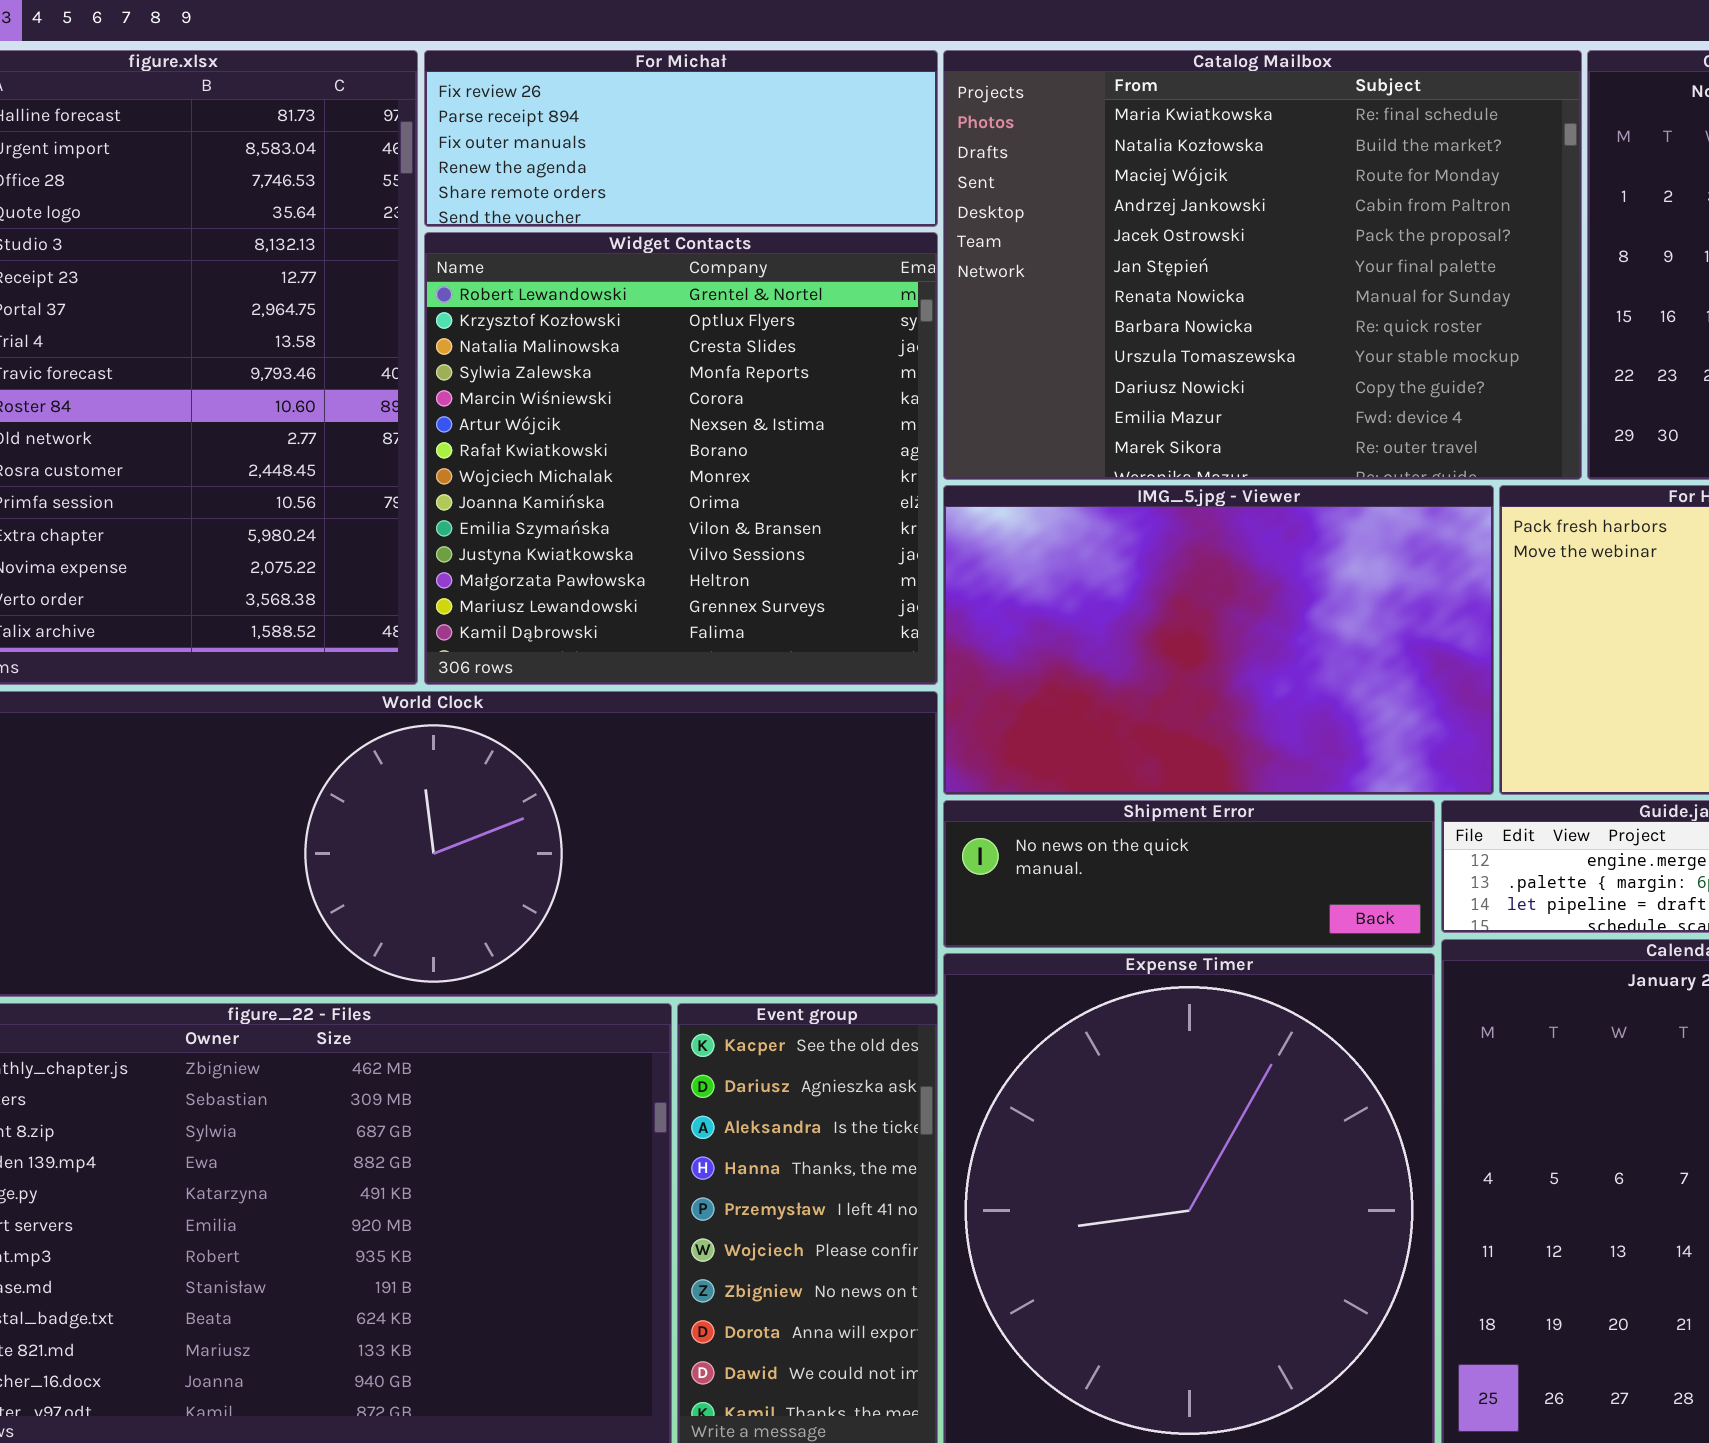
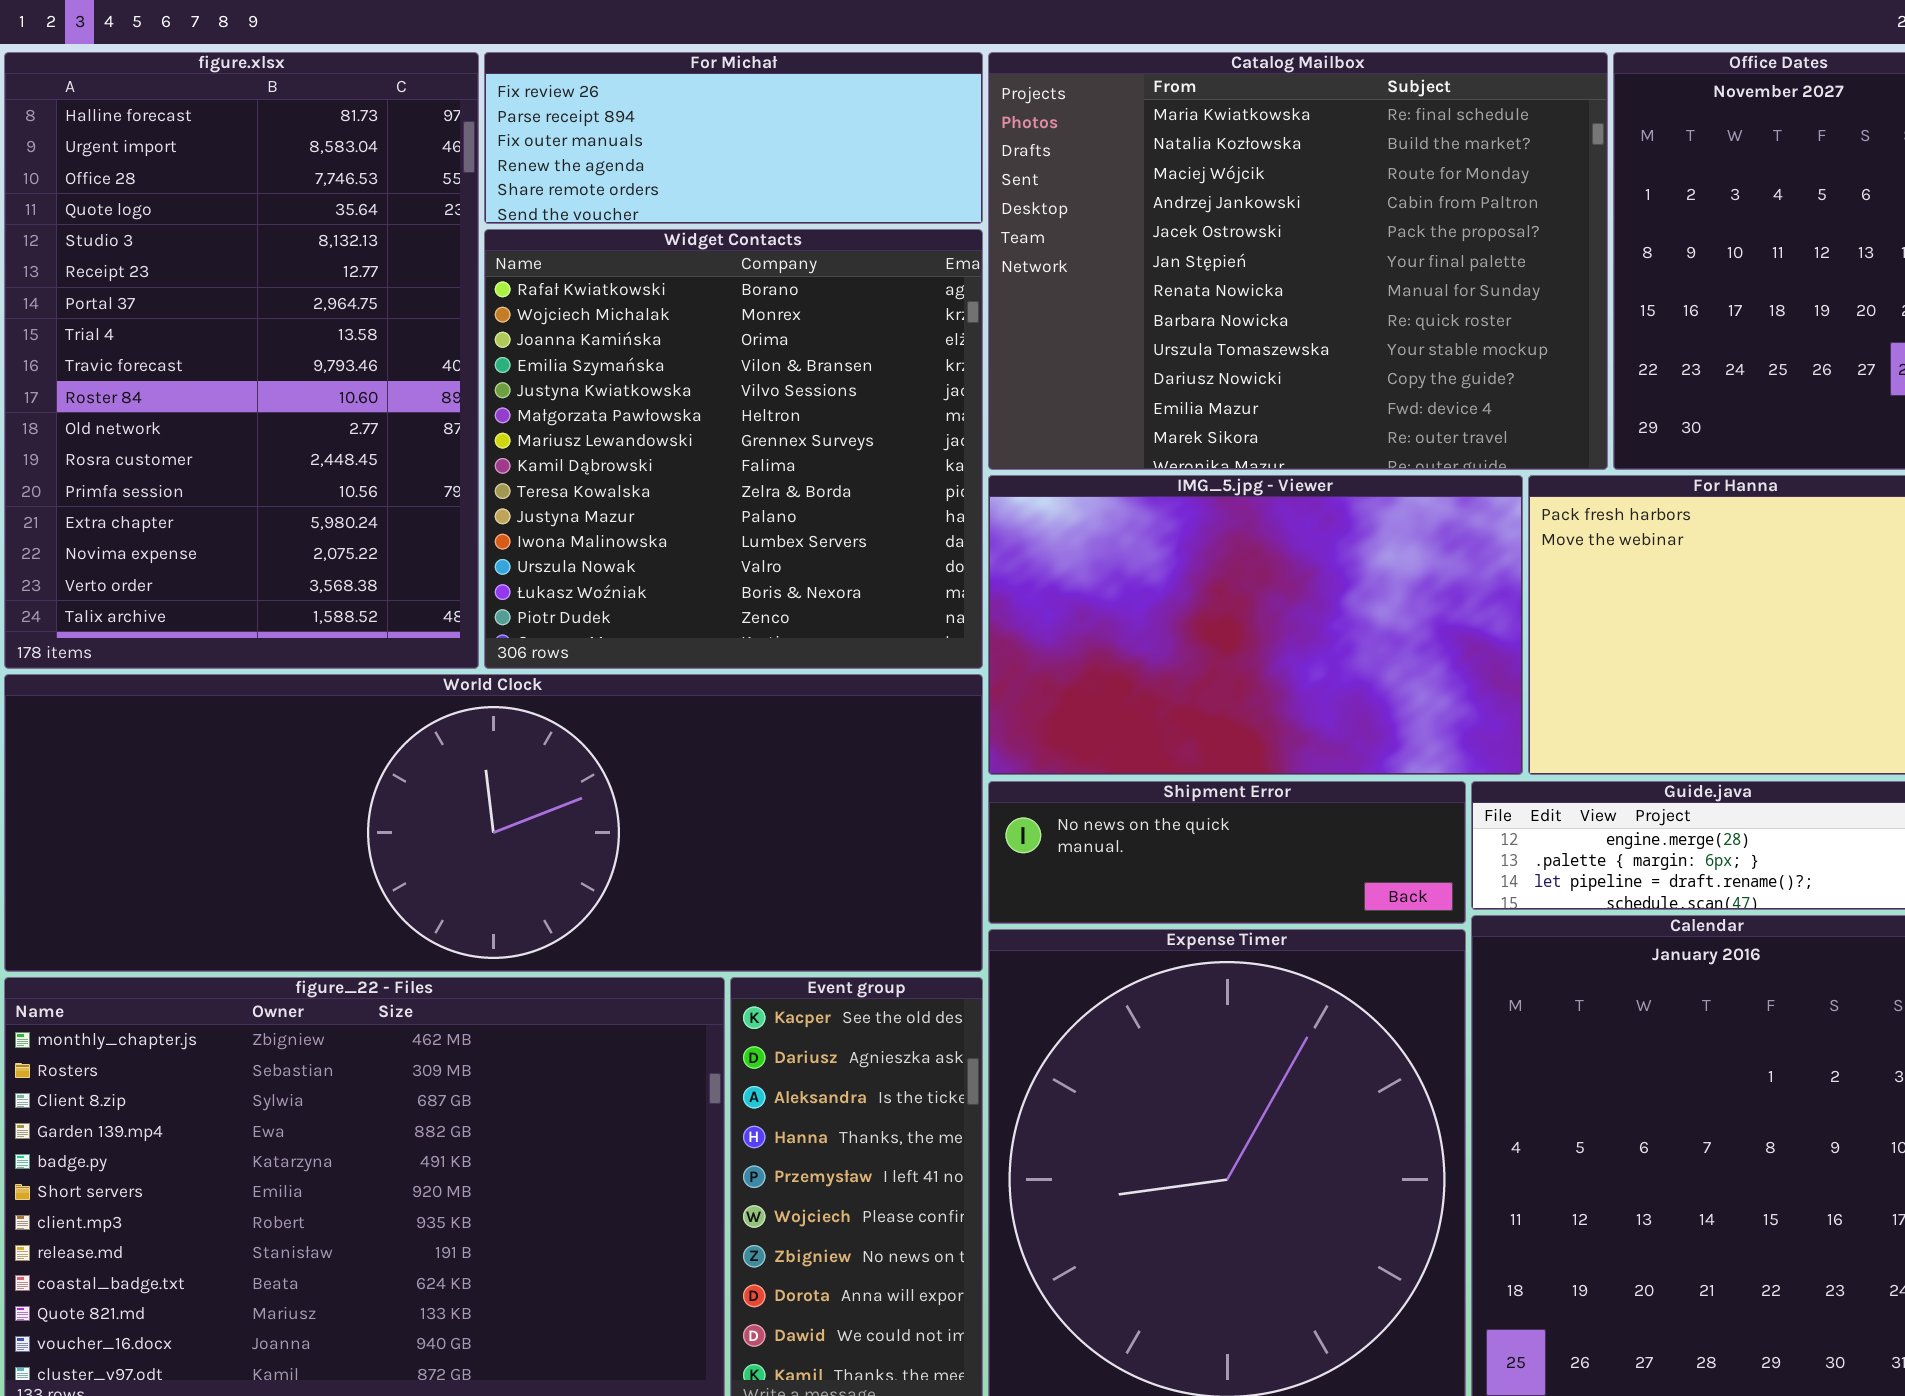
Widget Contacts: [424,232,938,685] -> [484,229,983,669], scrolled down 6 rows

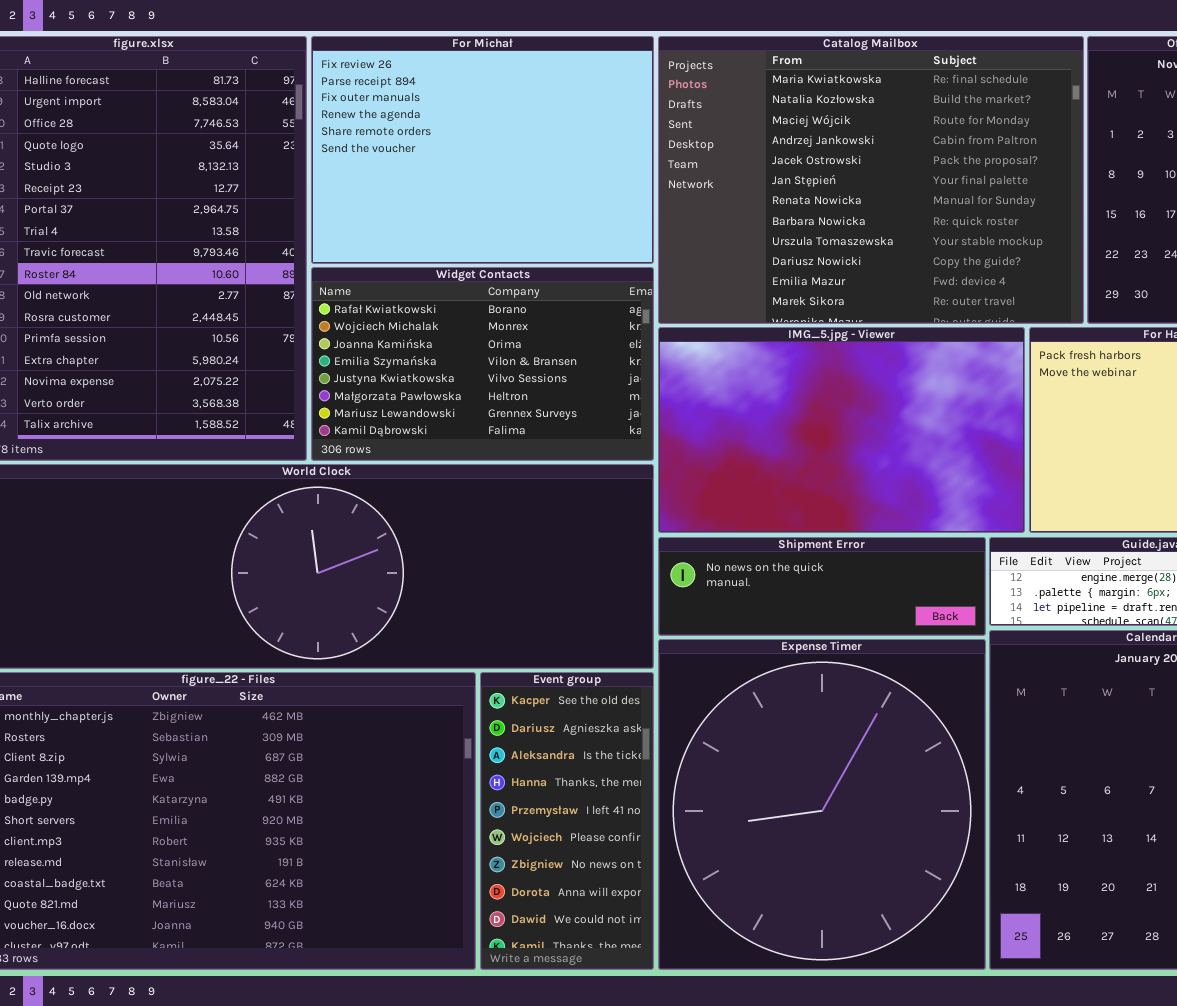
For Michał: [484,52,983,224] -> [311,36,654,264], resized
Widget Contacts: [484,229,983,669] -> [311,267,654,461], resized

